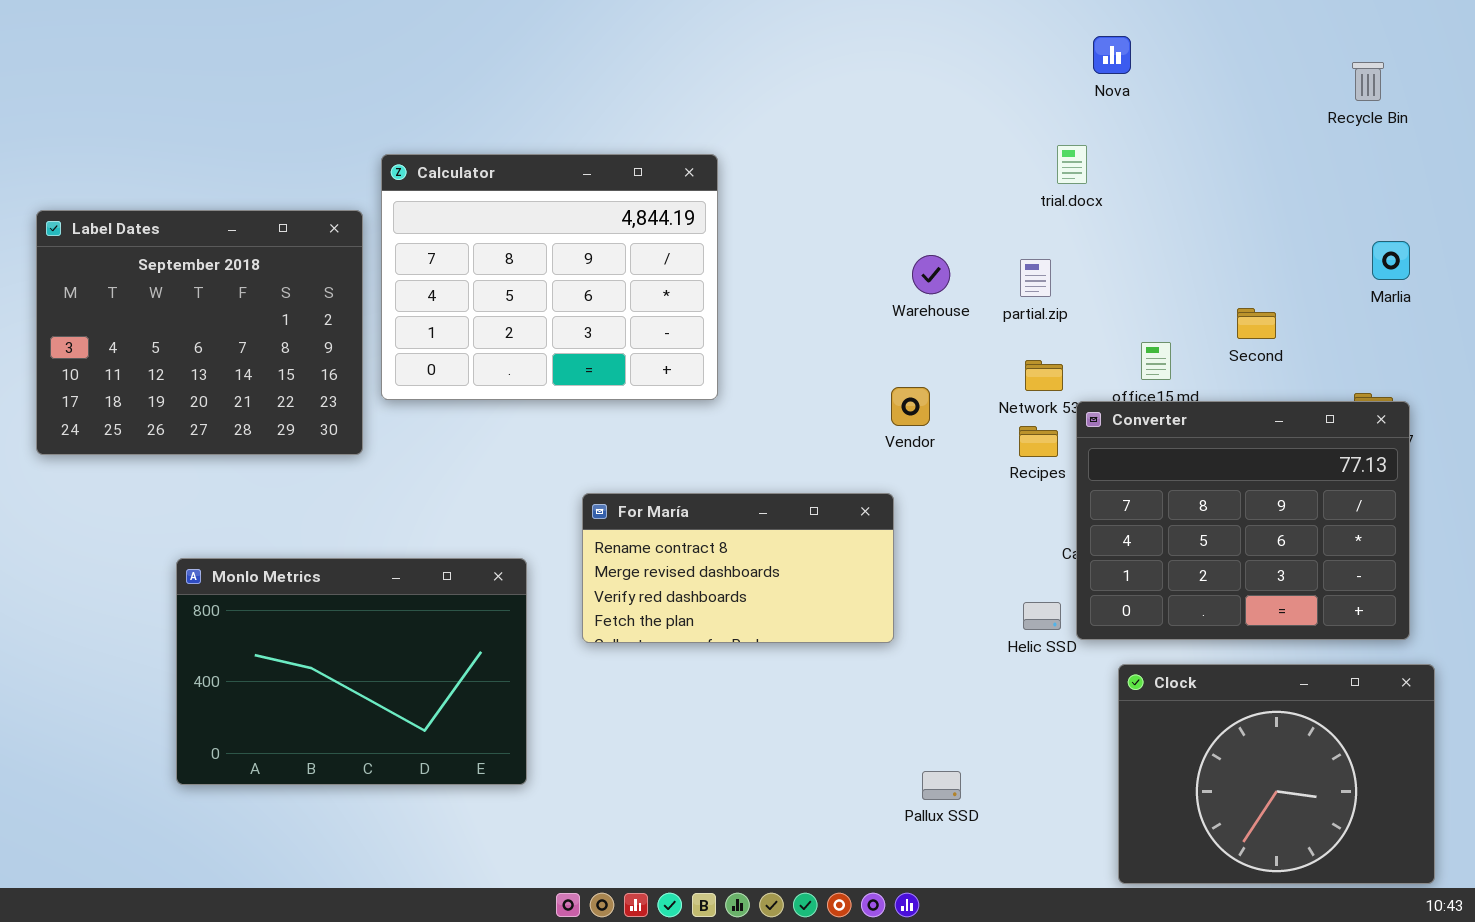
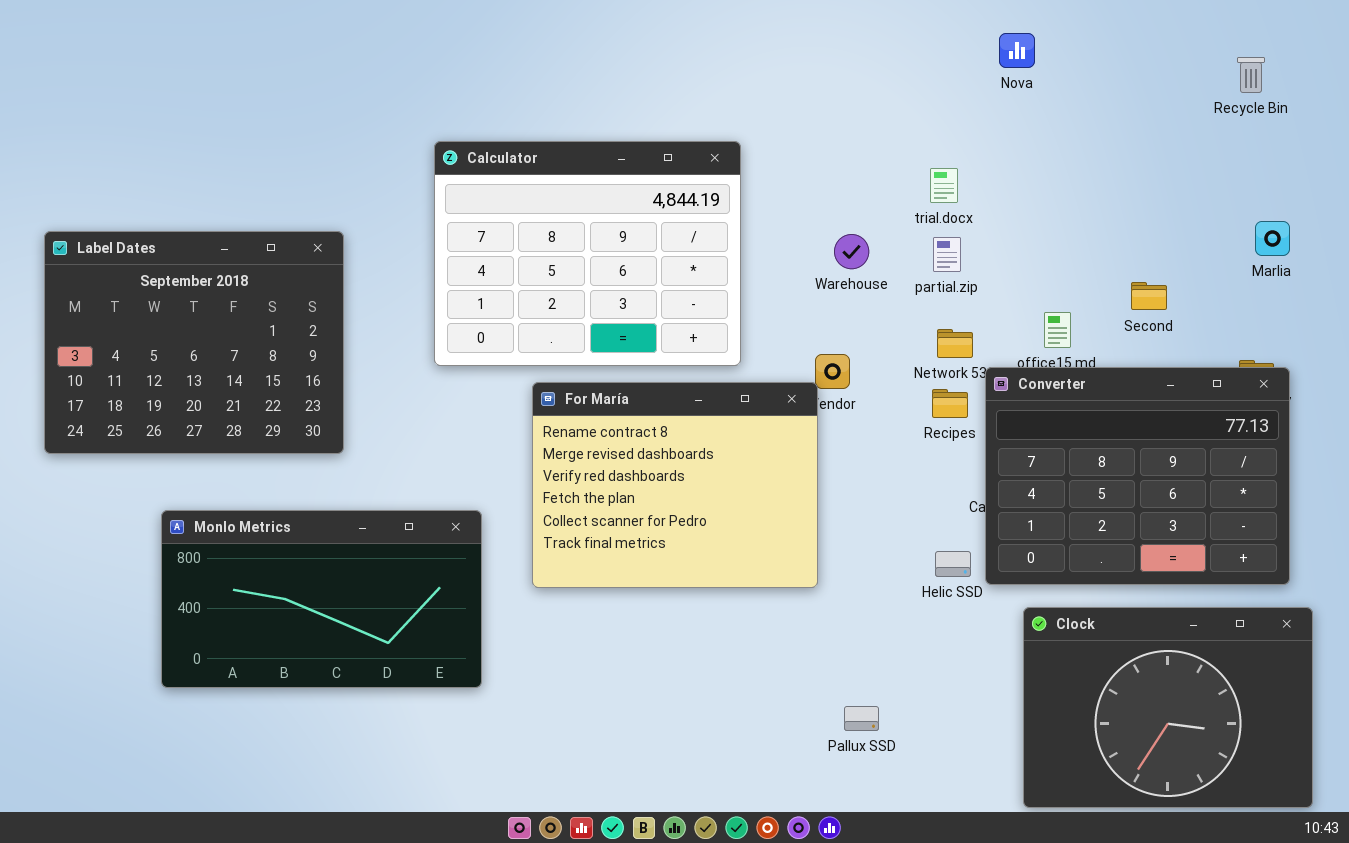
trial.docx: [1057,145,1087,184] -> [930,168,958,203], moved
Calculator: [381,154,718,400] -> [434,141,741,366], moved
Label Dates: [36,210,363,455] -> [44,231,344,454], moved
For María: [582,493,894,643] -> [532,382,818,588], resized
Monlo Metrics: [176,558,527,785] -> [161,510,482,688], resized

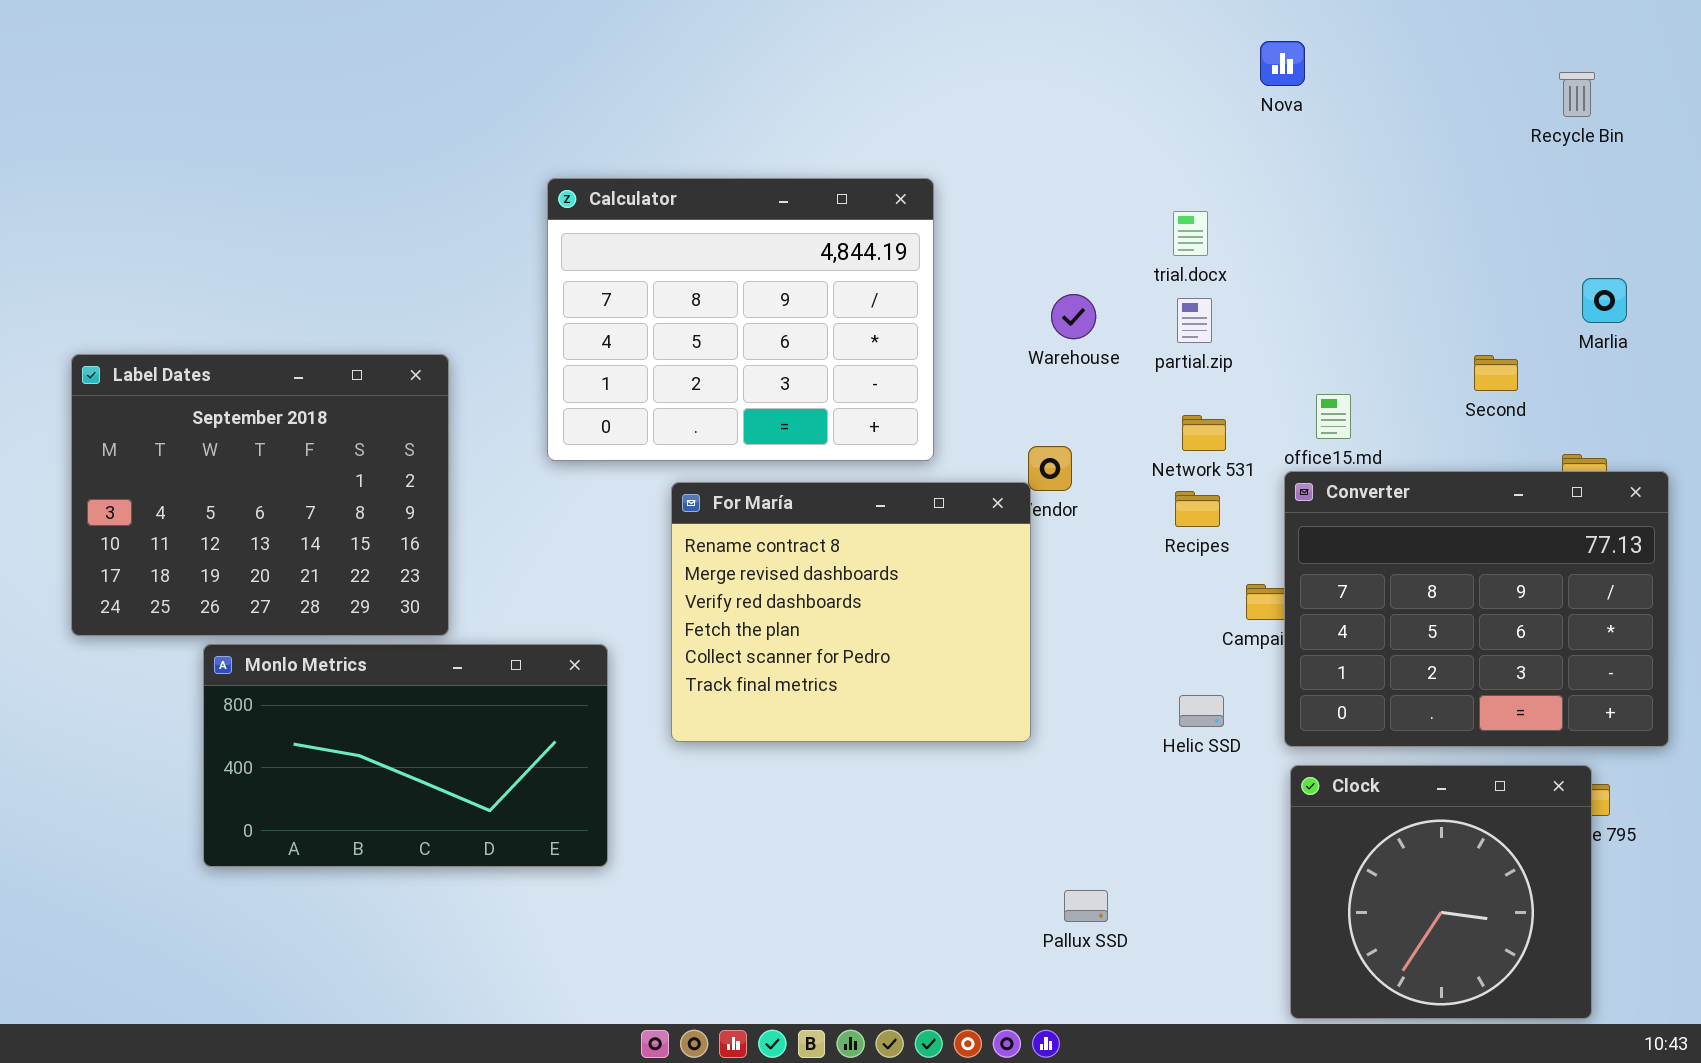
Label Dates: [44,231,344,454] -> [71,354,449,636], moved
Second: [1131,282,1167,310] -> [1474,355,1518,391], moved
Converter: [985,367,1290,585] -> [1284,471,1669,747], moved
Clock: [1023,607,1313,808] -> [1290,765,1592,1019], resized

